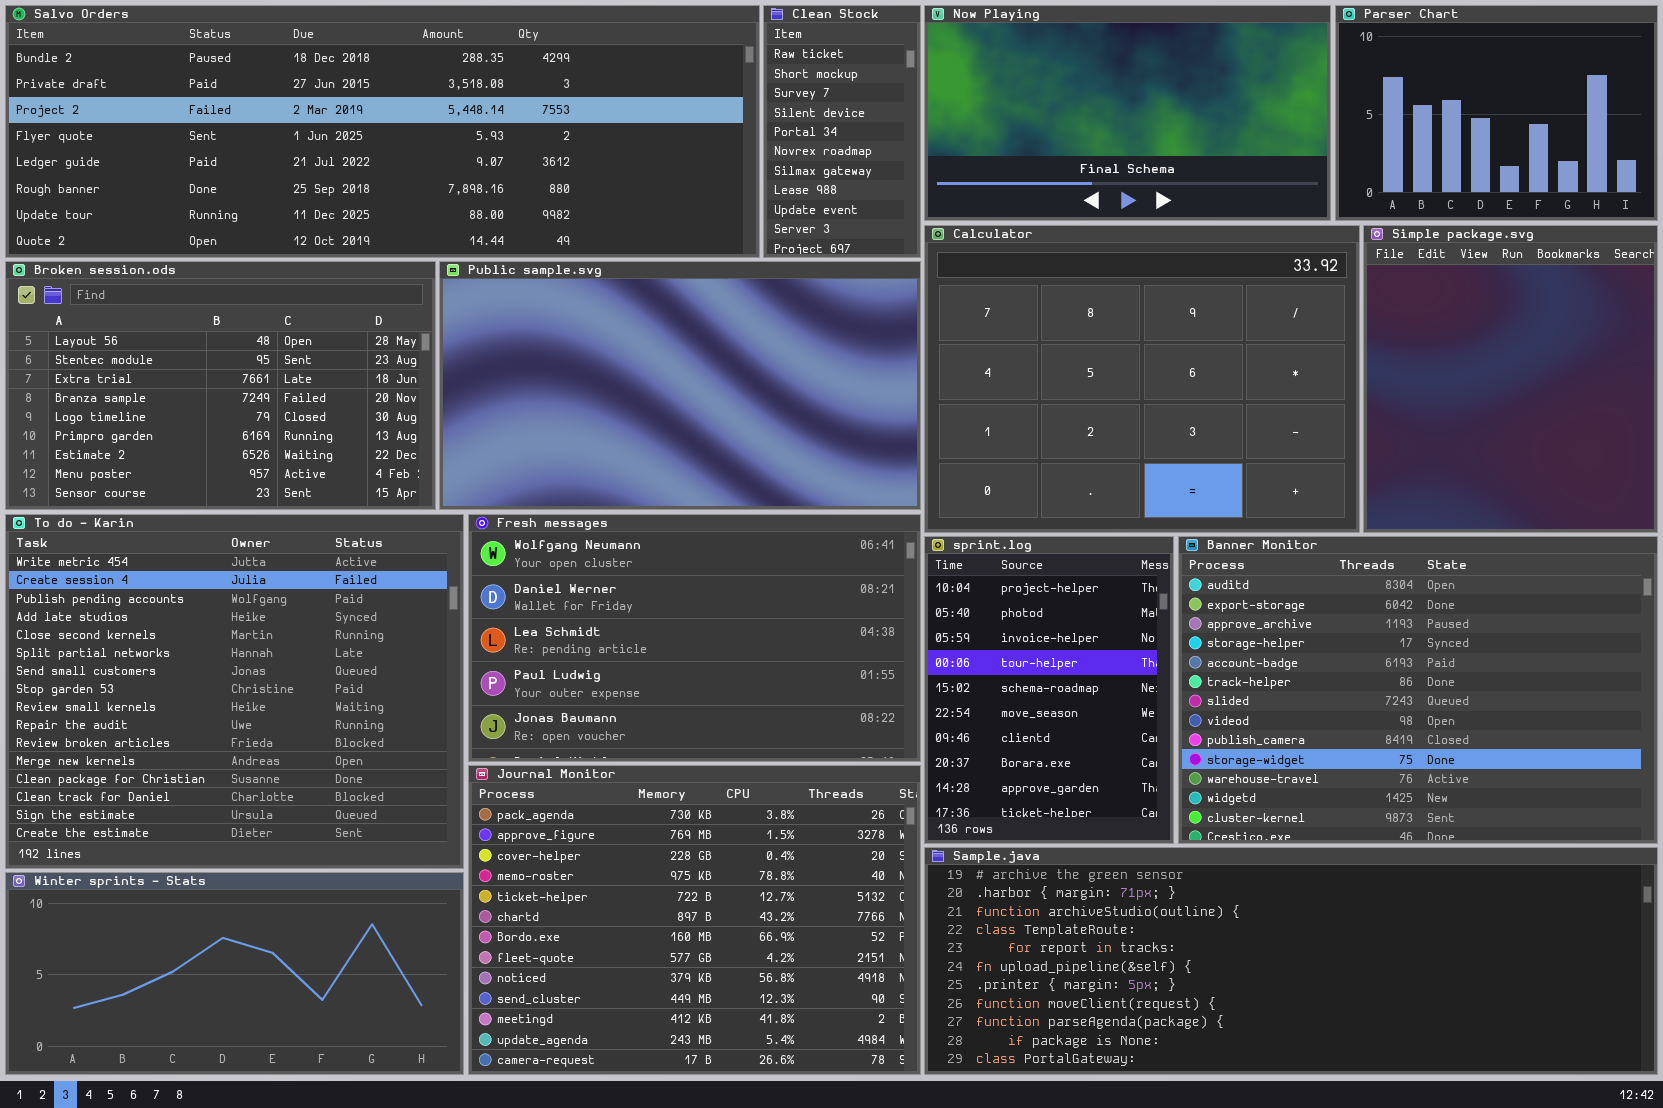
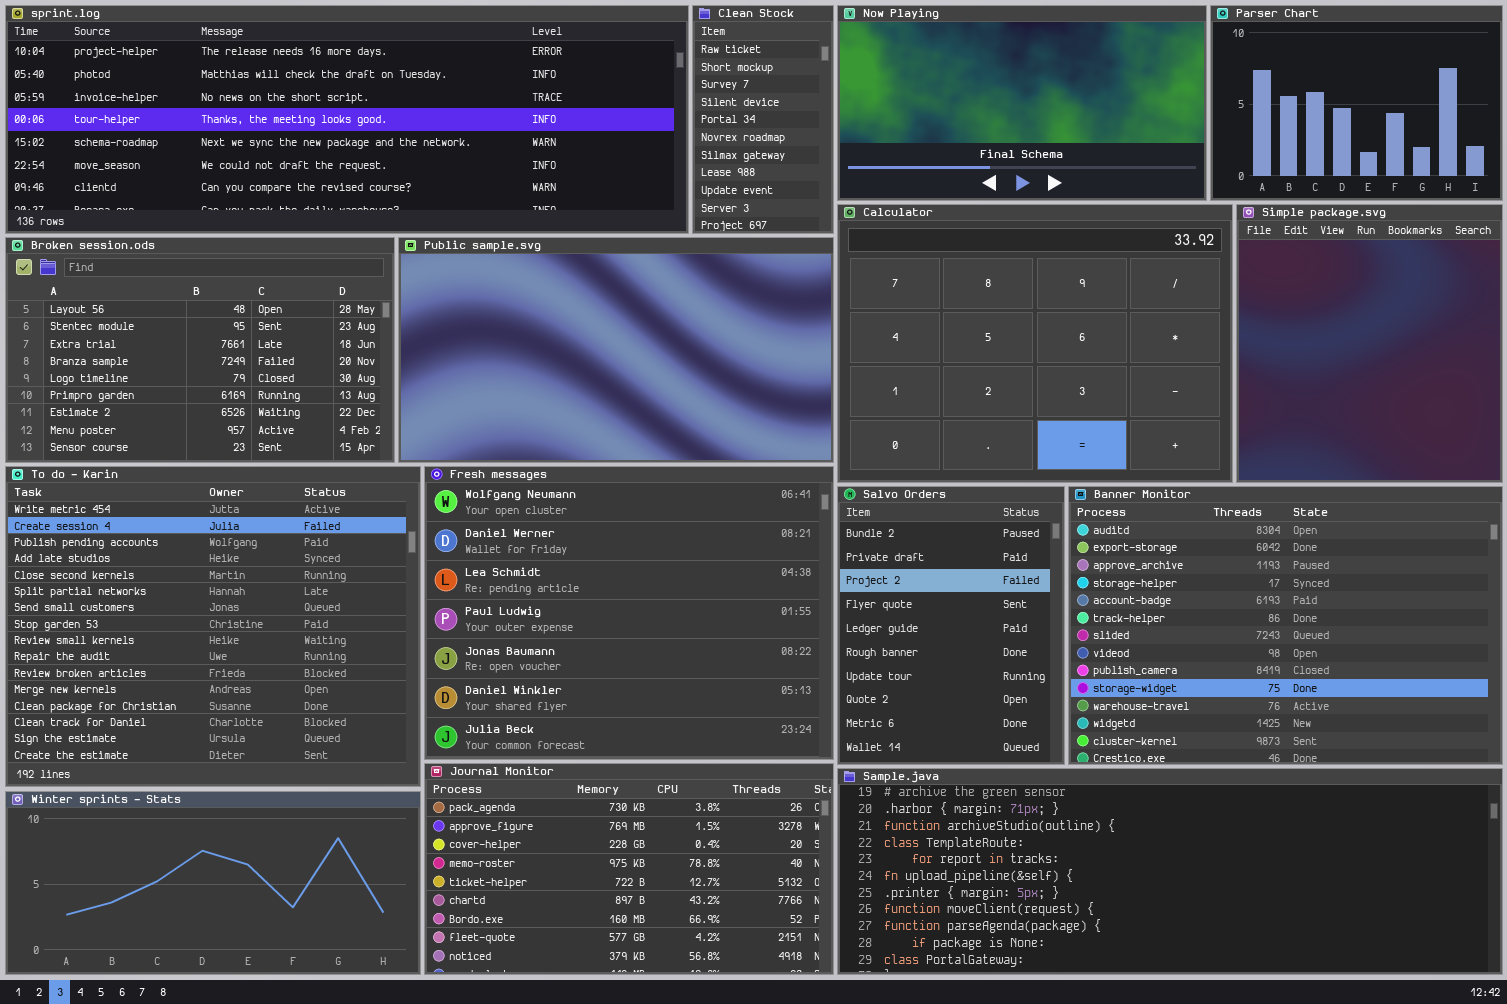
Salvo Orders: [5,5,760,258] -> [837,486,1065,765], moved, resized
Fresh messages: [468,514,921,762] -> [424,466,834,760], resized
sprint.log: [924,536,1174,844] -> [5,5,689,234], moved, resized
Journal Monitor: [468,765,921,1075] -> [424,763,834,975], resized

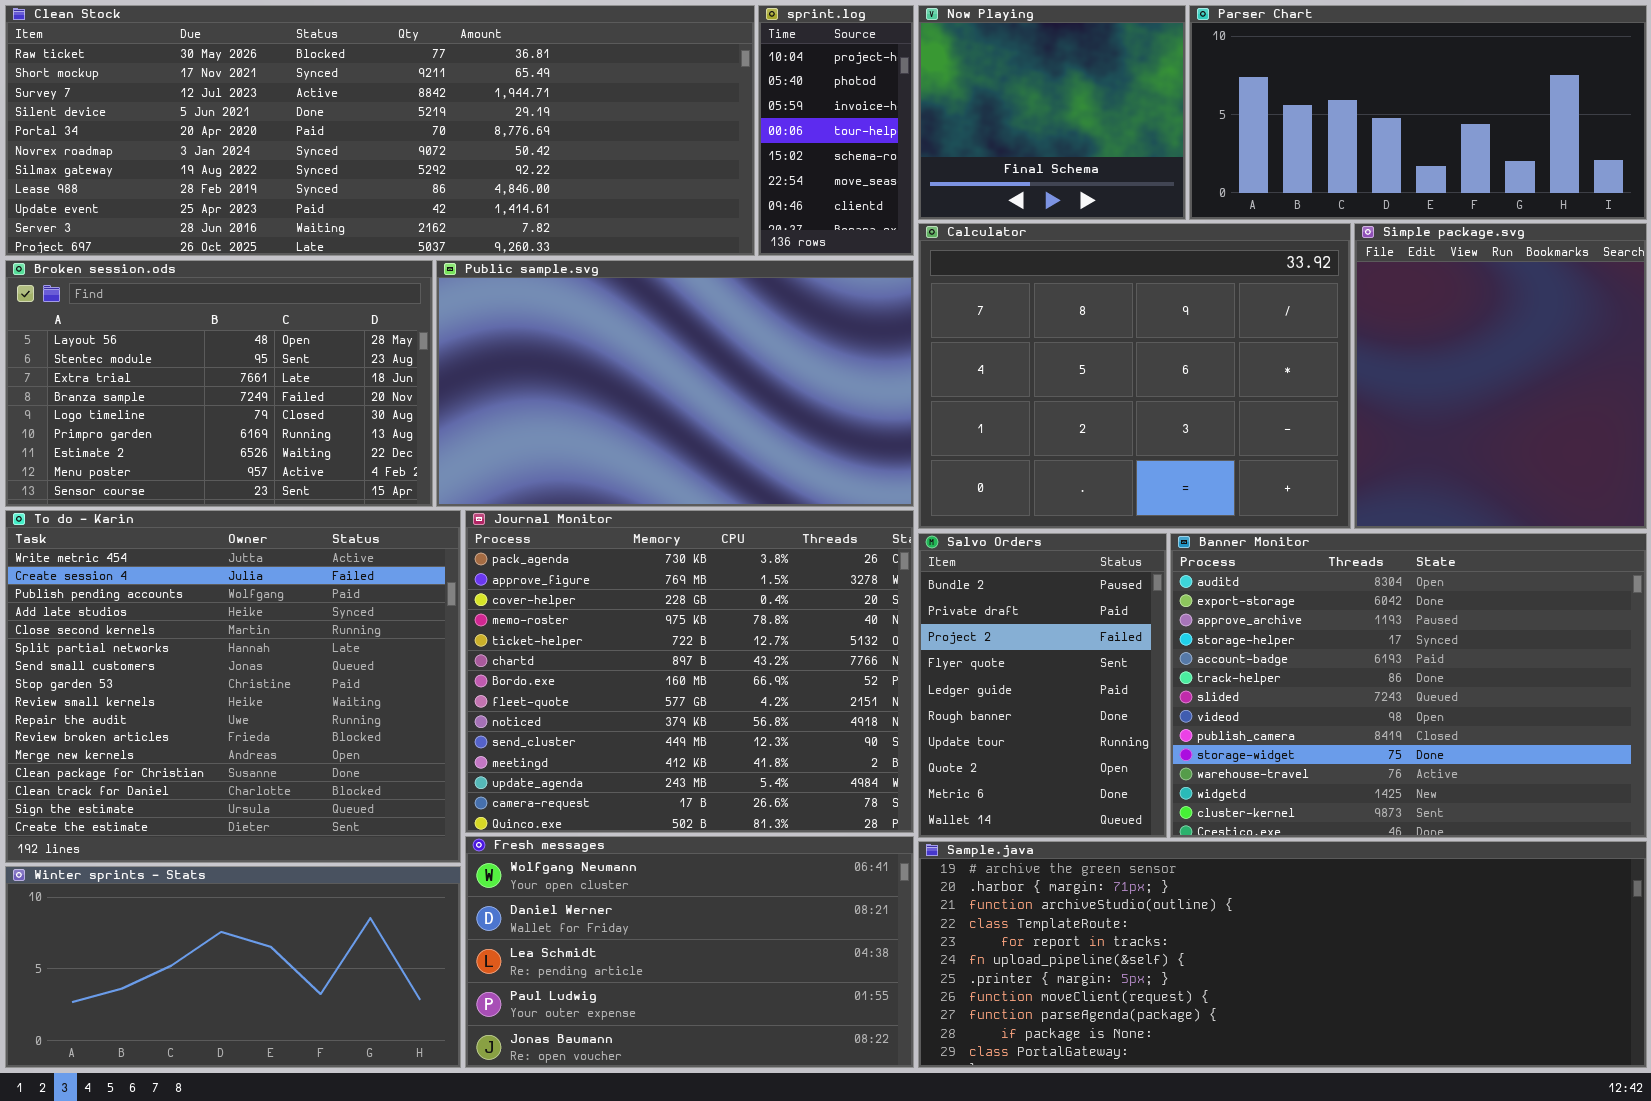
sprint.log: [5,5,689,234] -> [758,5,914,256], moved, resized
Clean Stock: [692,5,834,234] -> [5,5,755,256], moved, resized
Now Playing: [837,5,1207,201] -> [918,5,1186,220], resized
Parser Chart: [1210,5,1503,201] -> [1189,5,1647,220], resized
Fresh messages: [424,466,834,760] -> [465,836,914,1068], moved, resized
Journal Monitor: [424,763,834,975] -> [465,510,914,833], moved, resized

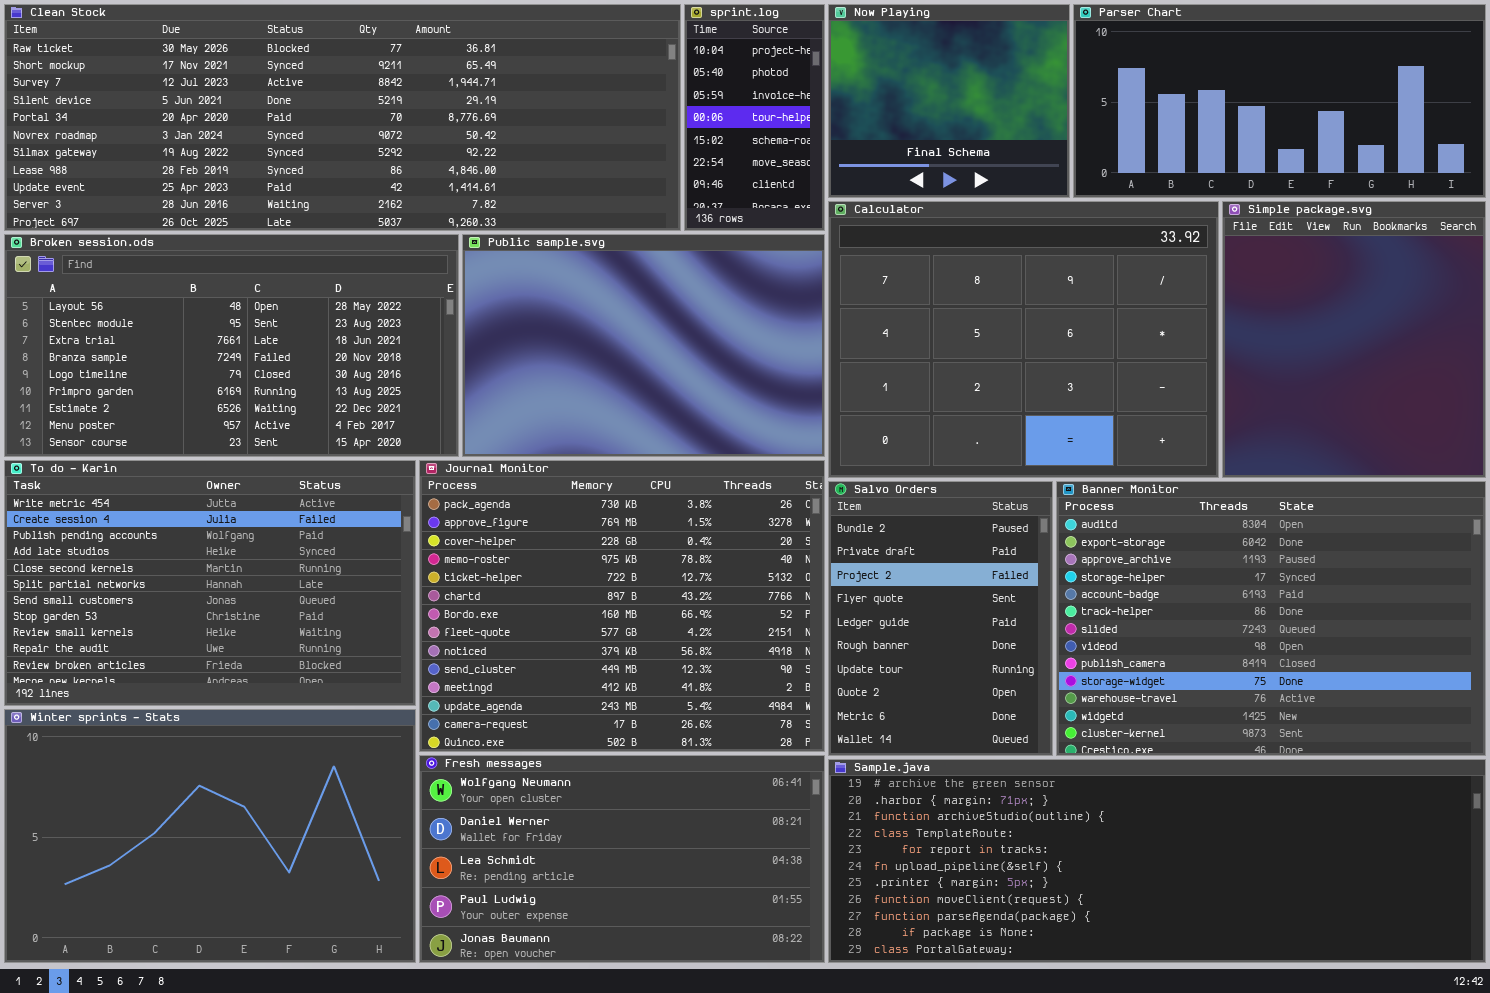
Broken session.ods: [5,260,433,507] -> [4,234,459,457], resized
Public sample.svg: [436,260,914,507] -> [462,234,825,457], resized
To do - Karin: [5,510,461,863] -> [4,460,416,706], resized
Winter sprints - Stats: [5,866,461,1068] -> [4,709,416,963], resized

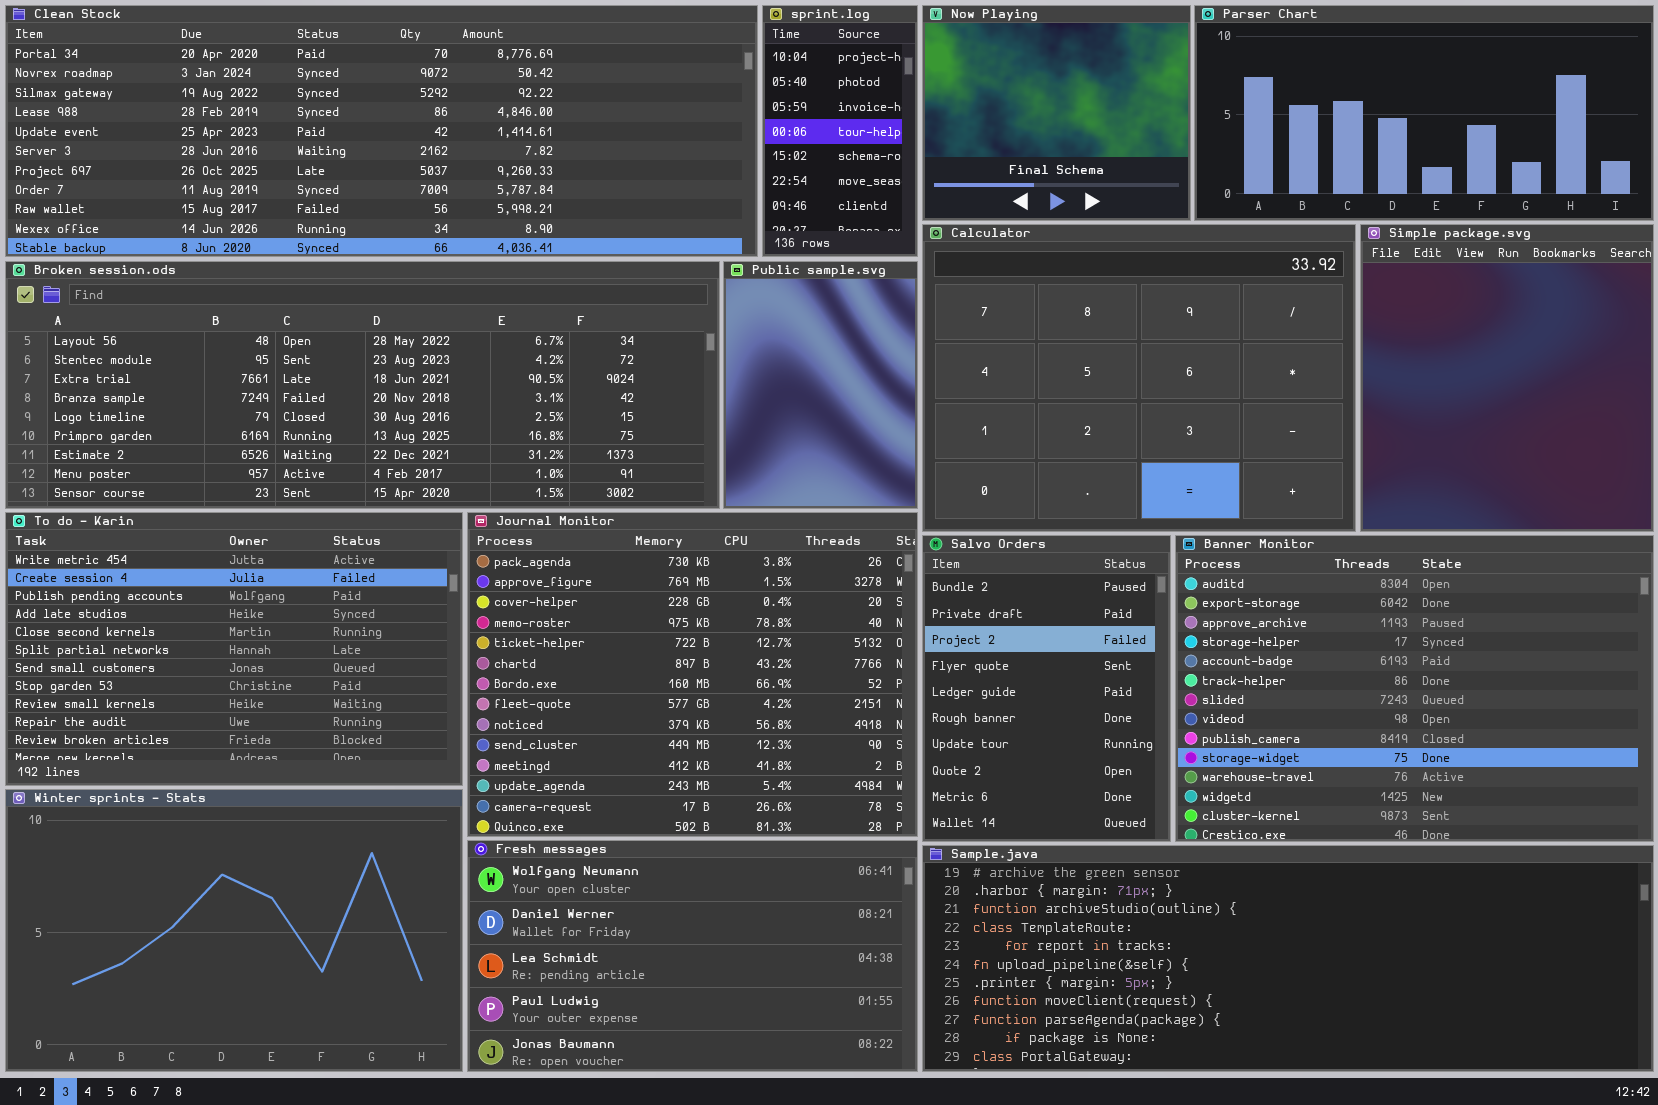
Clean Stock: [4,4,681,231] -> [5,5,758,257], scrolled down 4 rows
Broken session.ods: [4,234,459,457] -> [5,261,720,509], resized
Public sample.svg: [462,234,825,457] -> [723,261,918,509], resized

